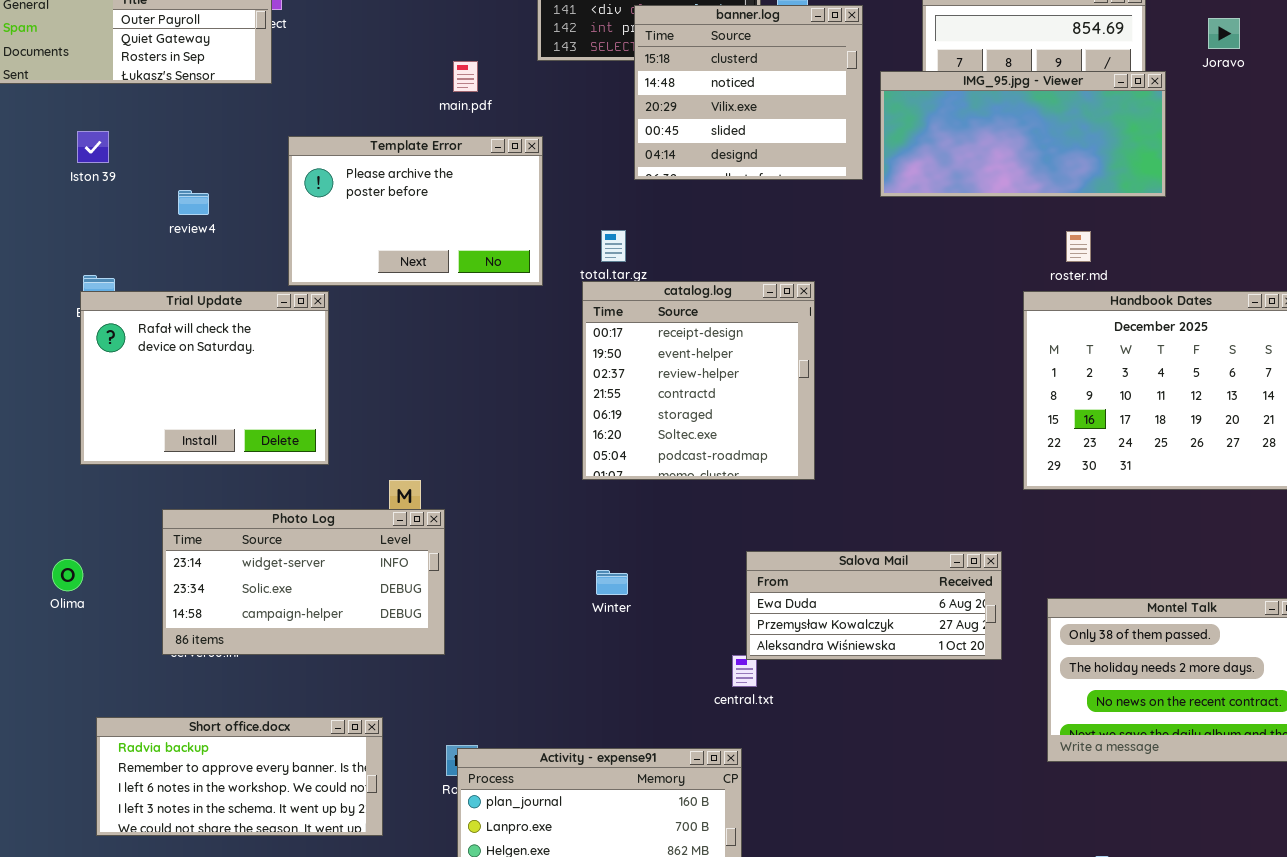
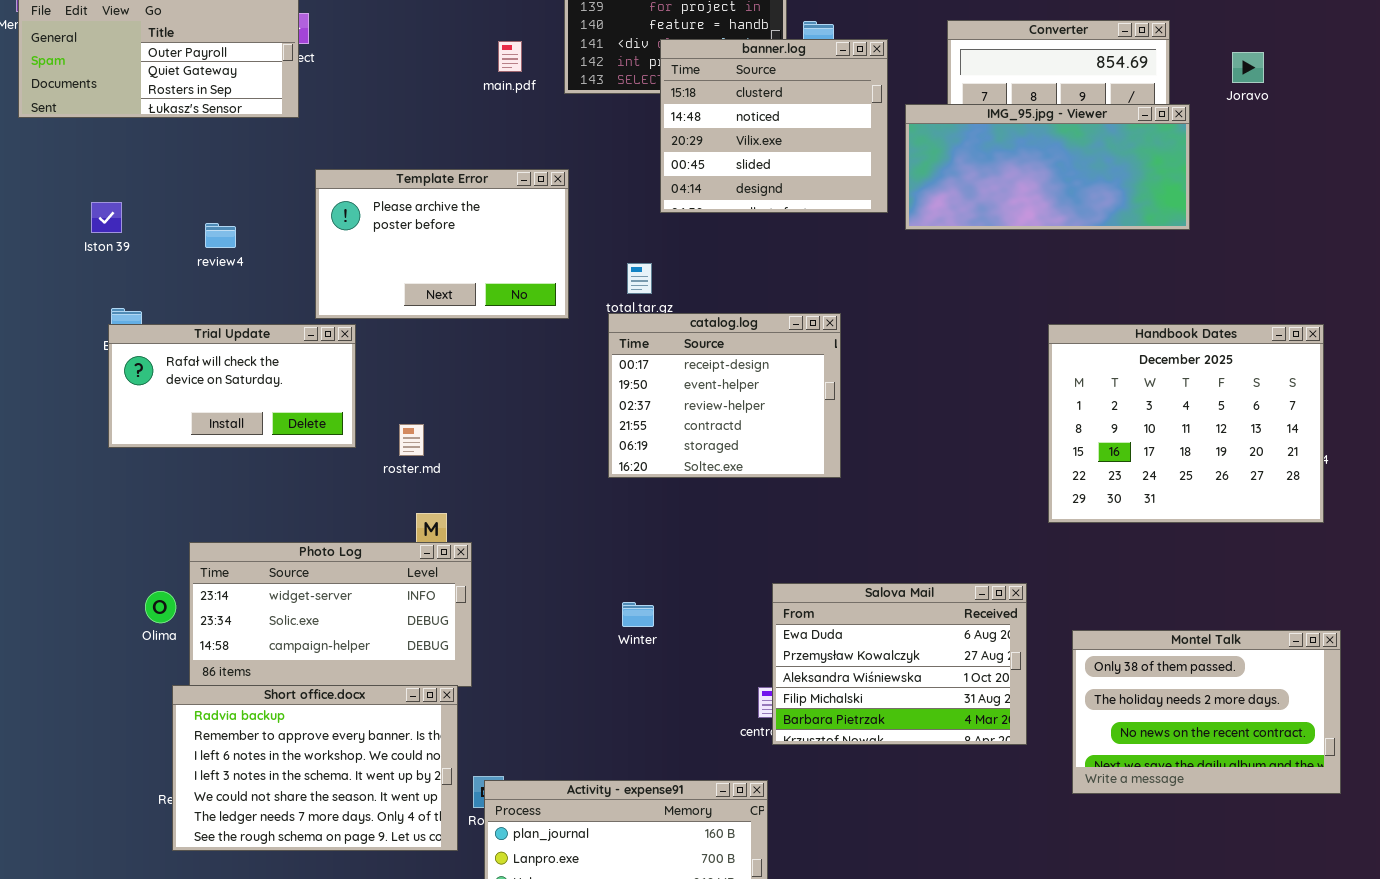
main.pdf: [453,61,478,92] -> [498,41,522,72], moved
Iston 39: [77,131,109,163] -> [91,202,122,233], moved
roster.md: [1066,231,1091,262] -> [399,424,424,456], moved
catalog.log: [582,281,815,480] -> [608,313,841,478], resized
Trial Update: [80,291,329,465] -> [108,324,356,448], resized
Salova Mail: [746,551,1002,660] -> [772,583,1027,745], resized
Olima: [52,559,83,591] -> [145,591,176,623], moved
Short office.docx: [96,717,383,836] -> [172,685,458,851], moved, resized

